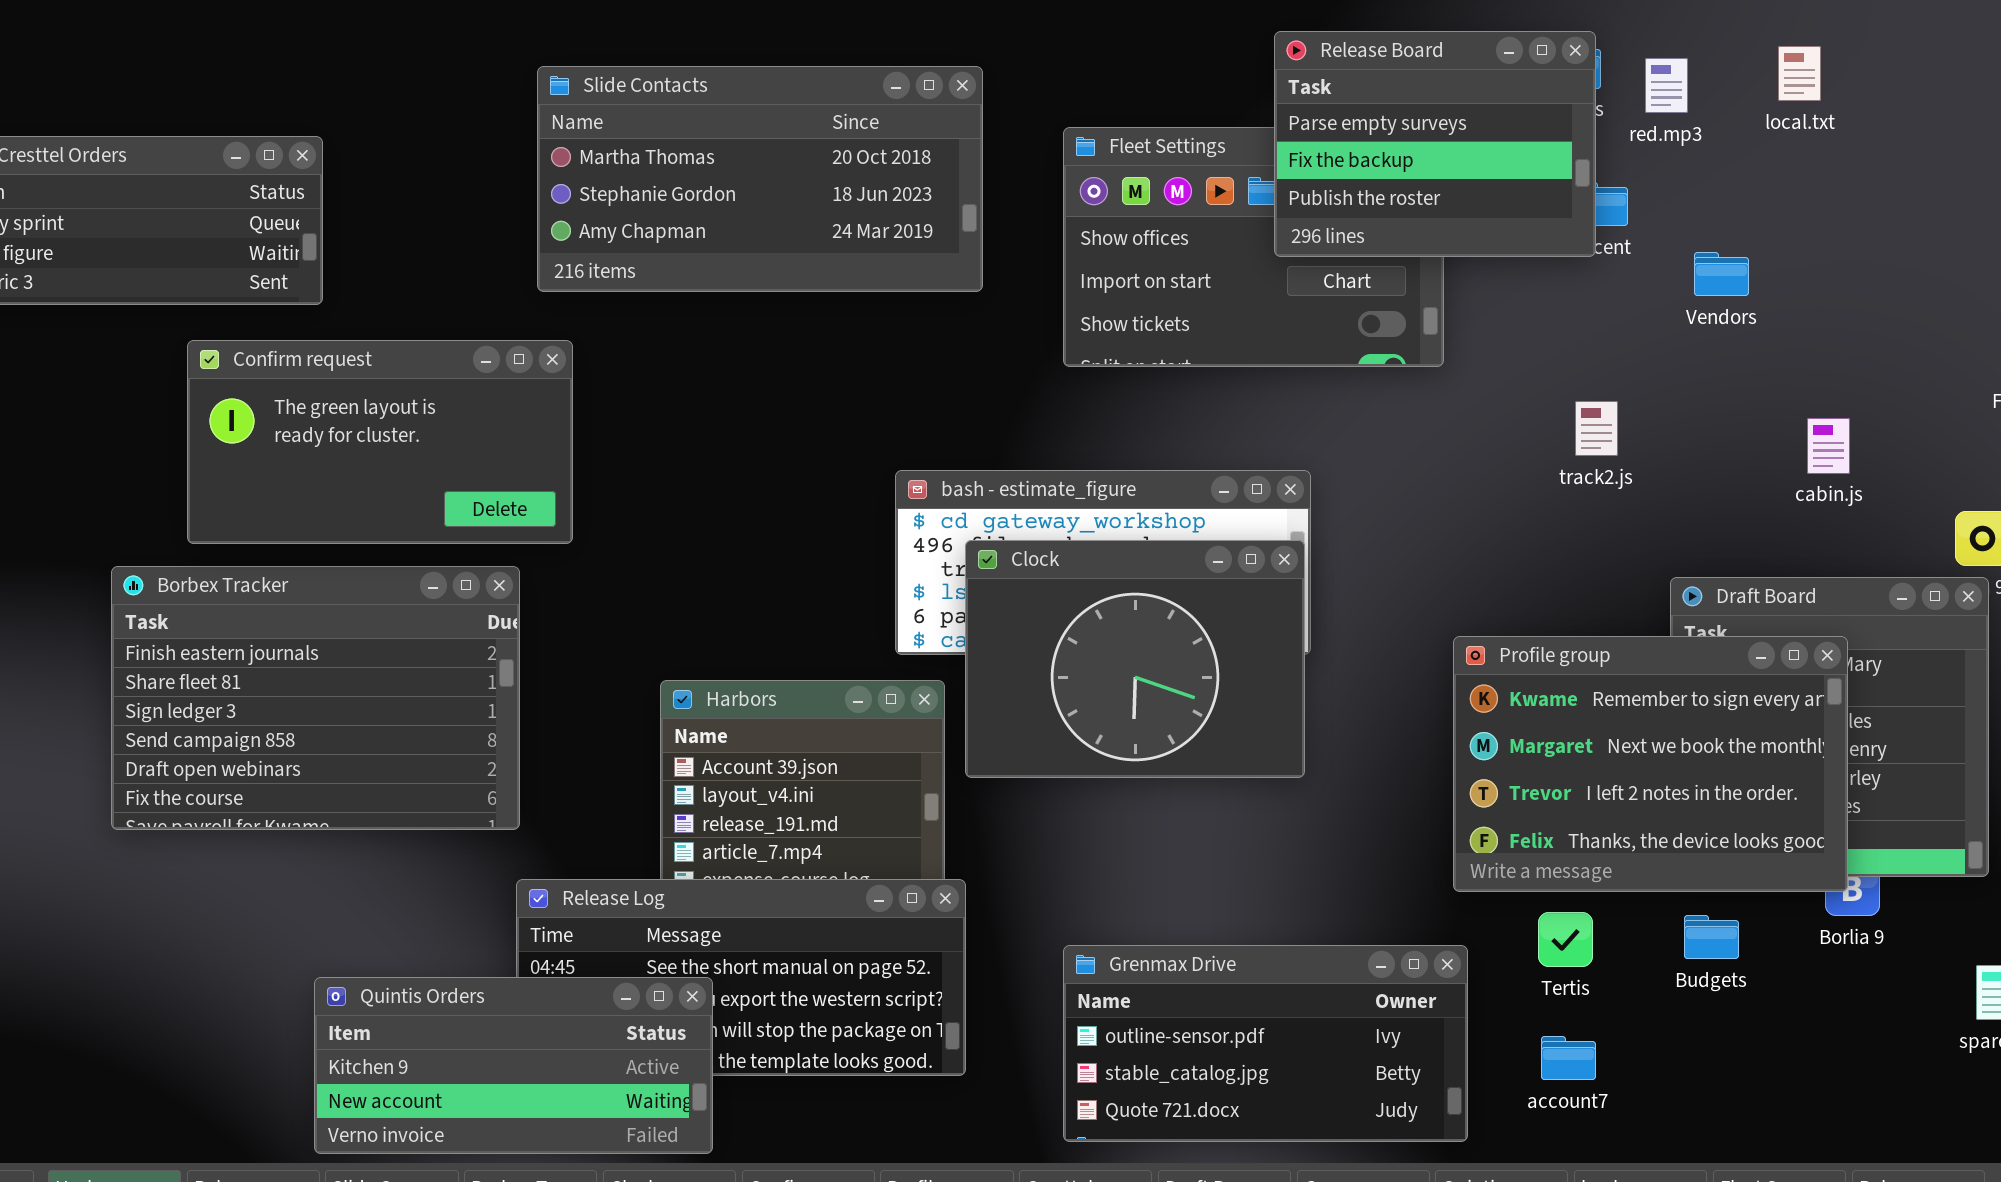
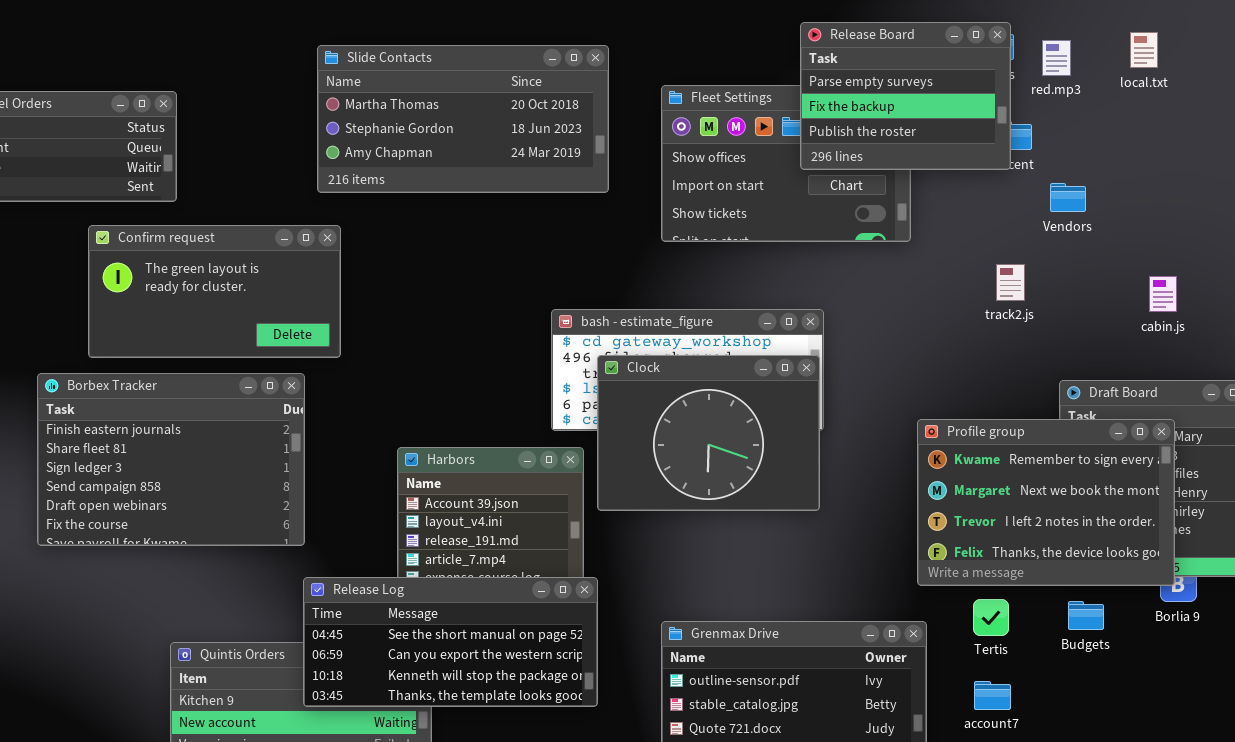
Vendors: [1694,252,1749,296] -> [1050,183,1086,212], moved
Release Log: [516,879,966,1076] -> [303,577,598,707], raised

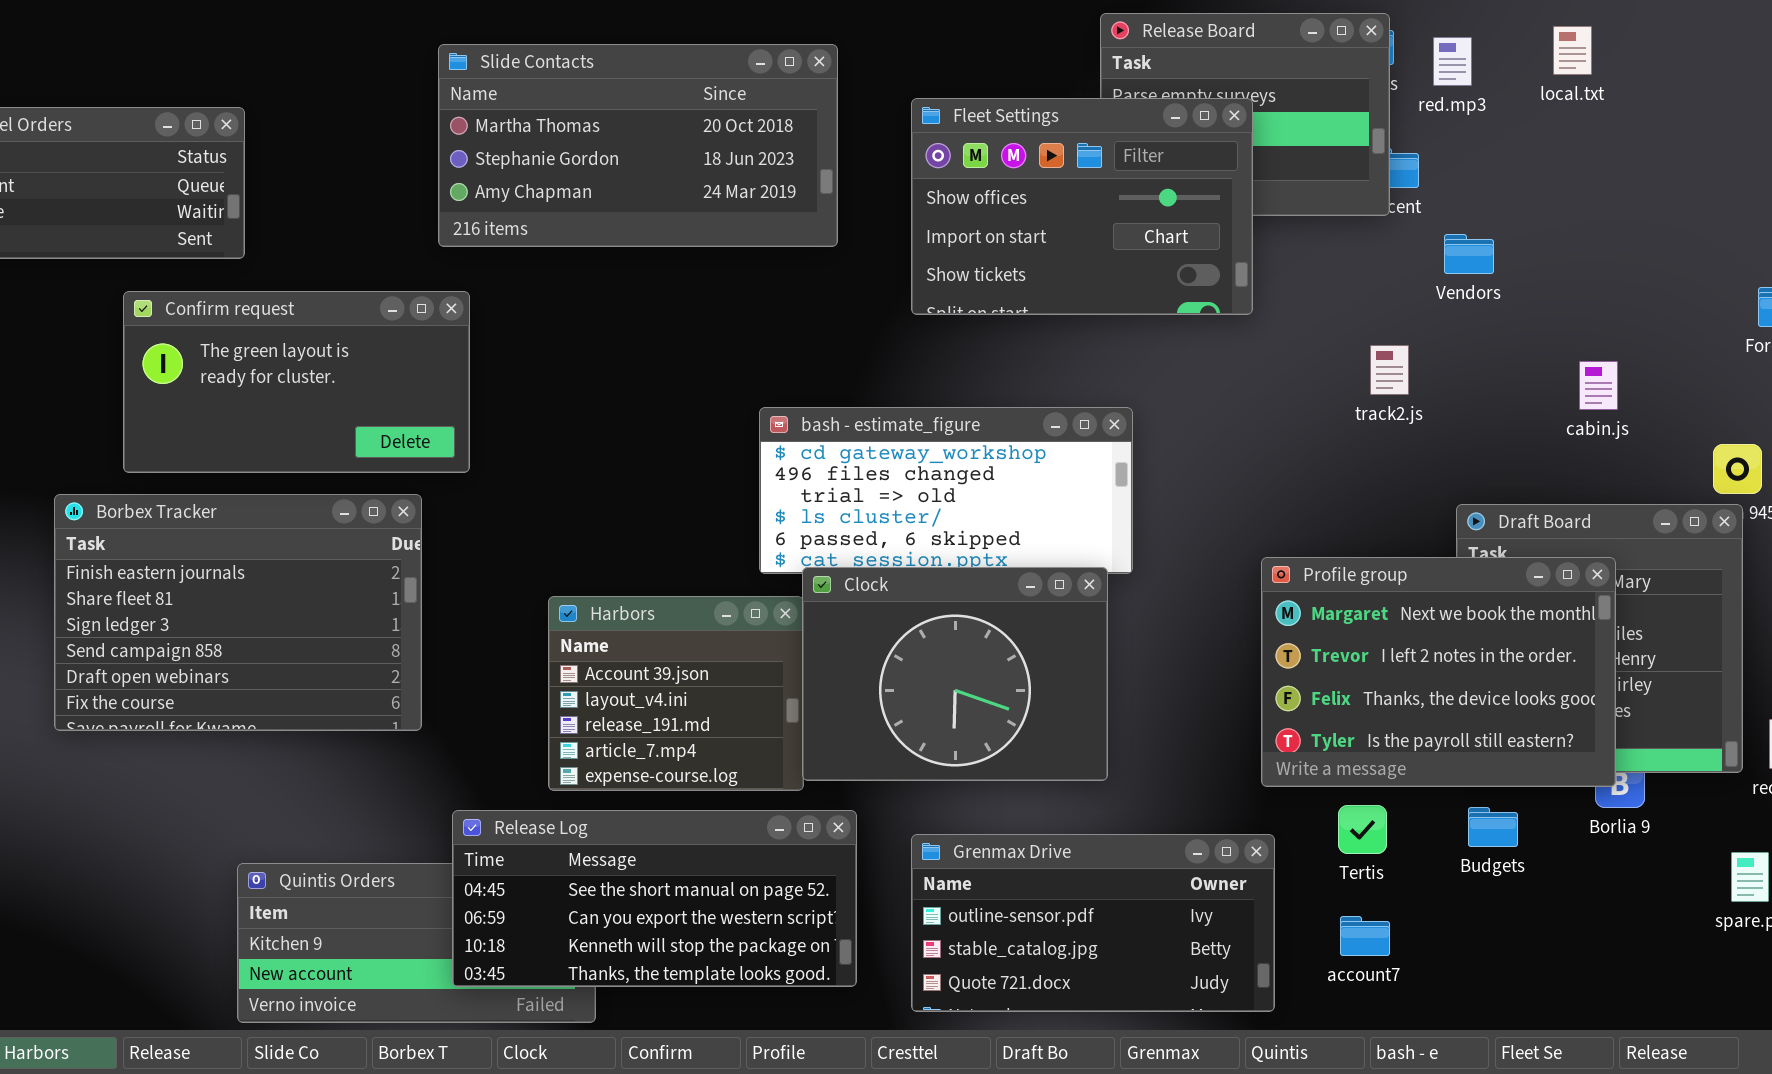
Fleet Settings: [661,85,911,242] -> [911,98,1253,315], raised
Clock: [597,355,820,511] -> [802,567,1108,781], moved
Profile group: [917,419,1175,586] -> [1261,557,1616,787], scrolled down 1 row
Release Log: [303,577,598,707] -> [452,810,857,987], moved

